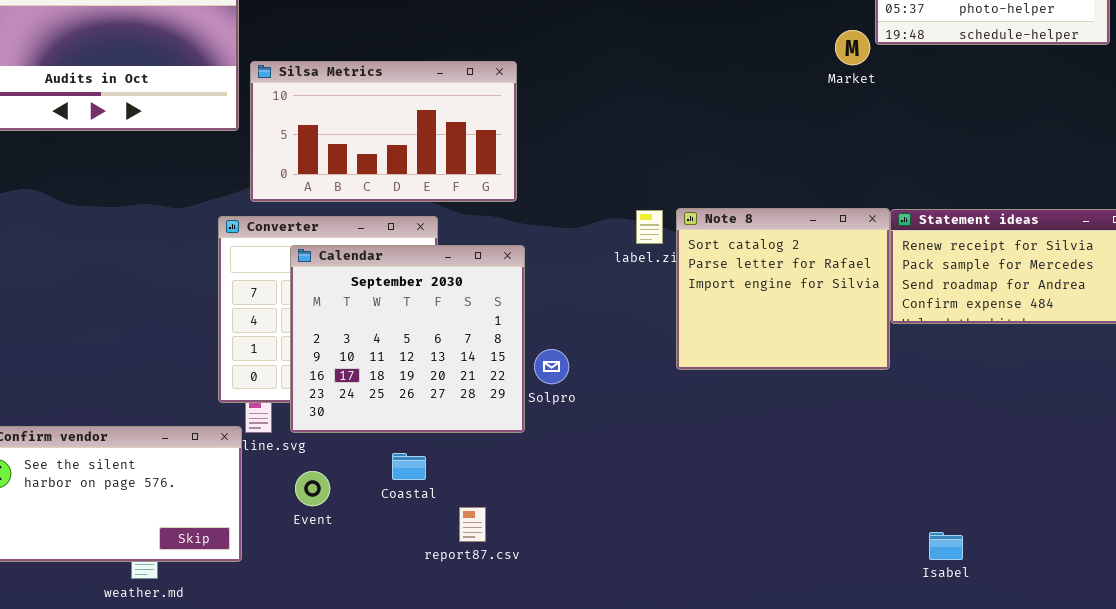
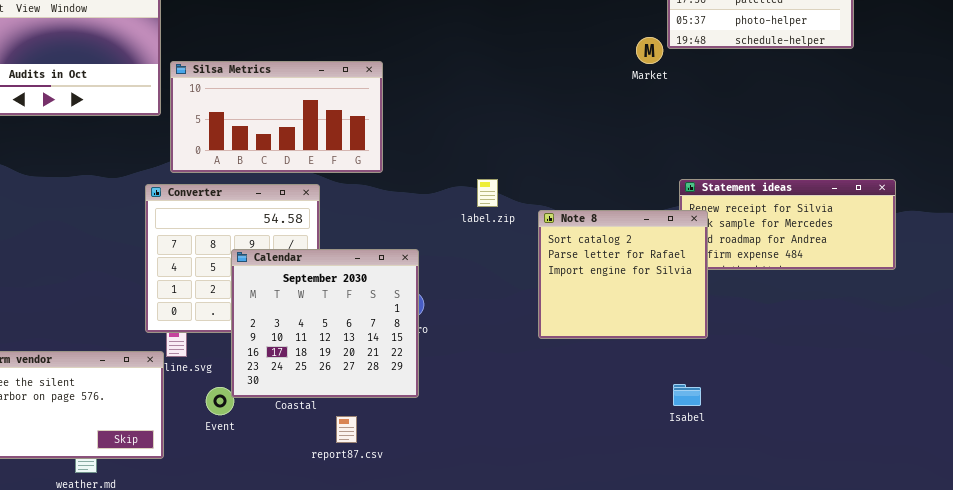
Note 8: [676,208,890,370] -> [538,210,708,339], moved
Calendar: [290,245,525,433] -> [231,249,419,398], moved
Isabel: [929,532,963,560] -> [673,384,701,406], moved

